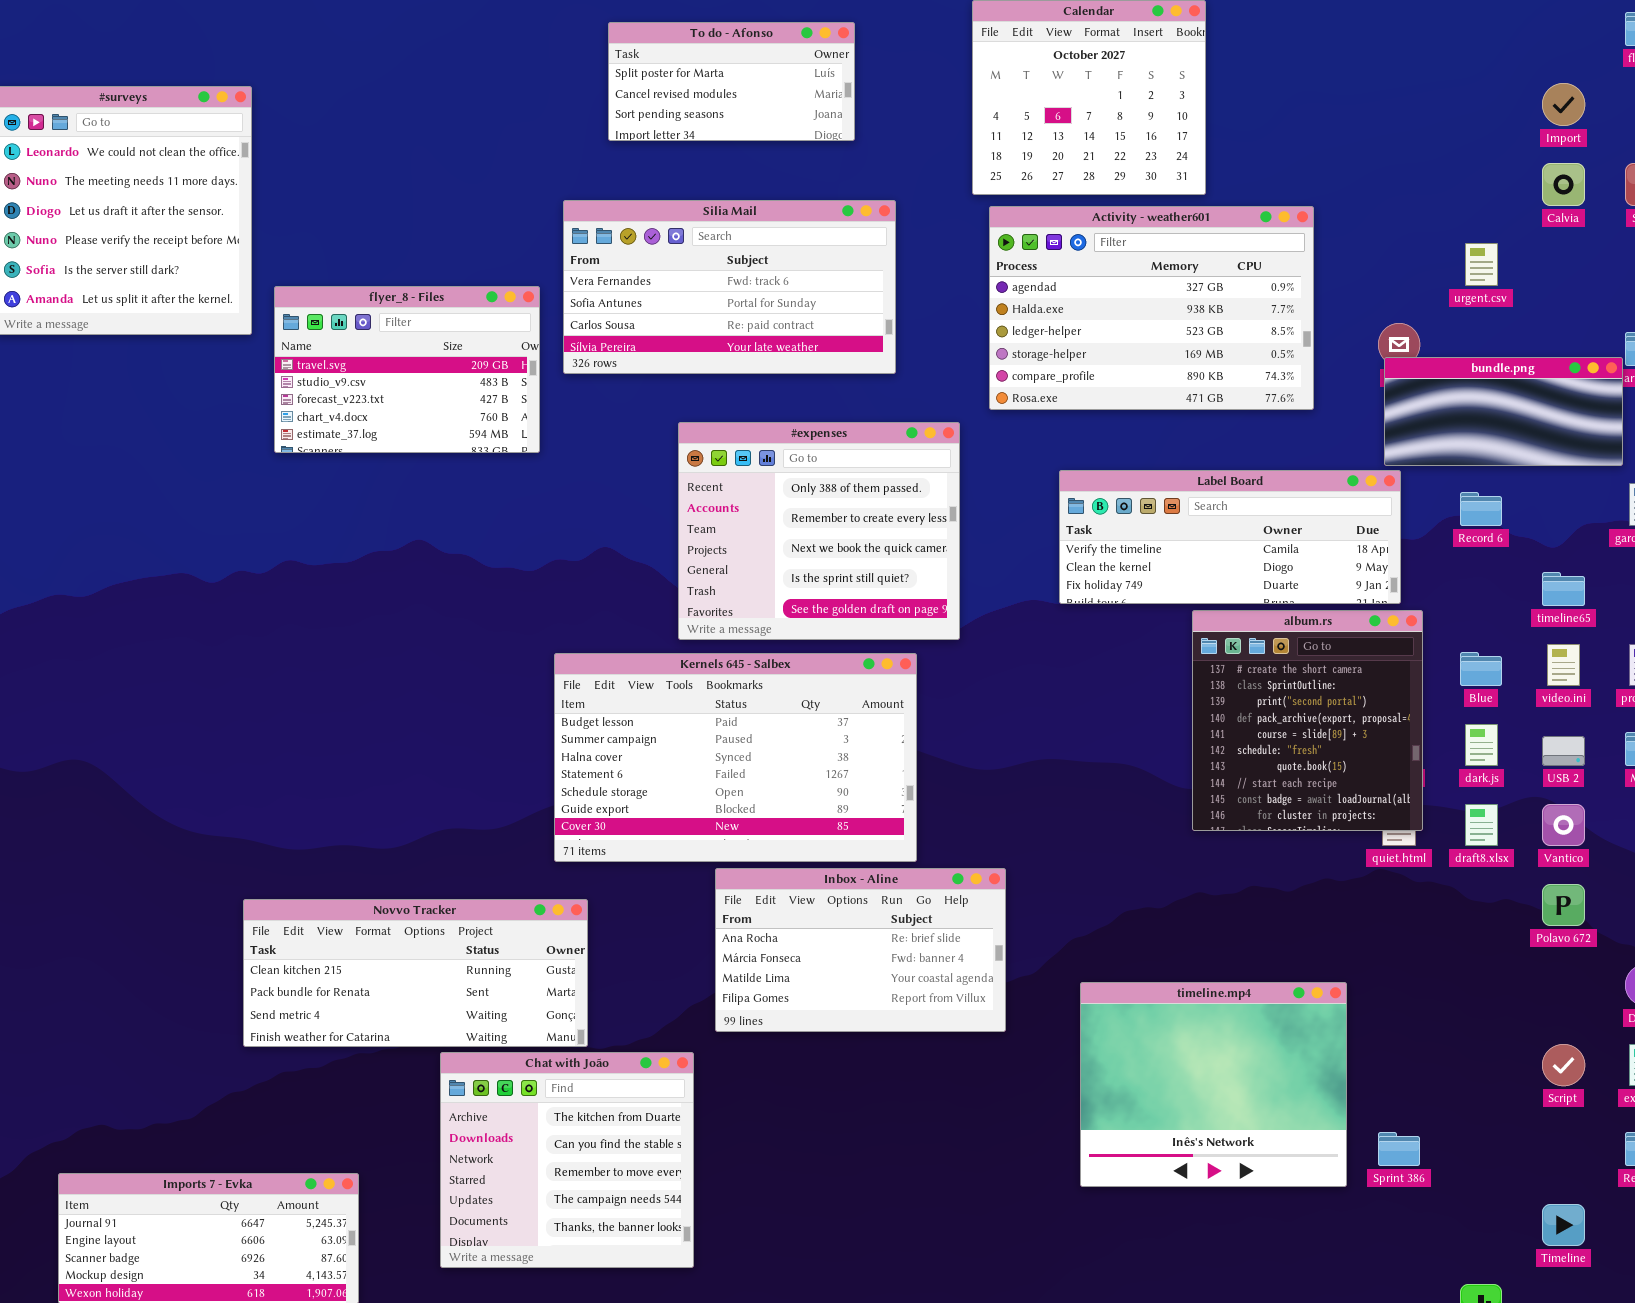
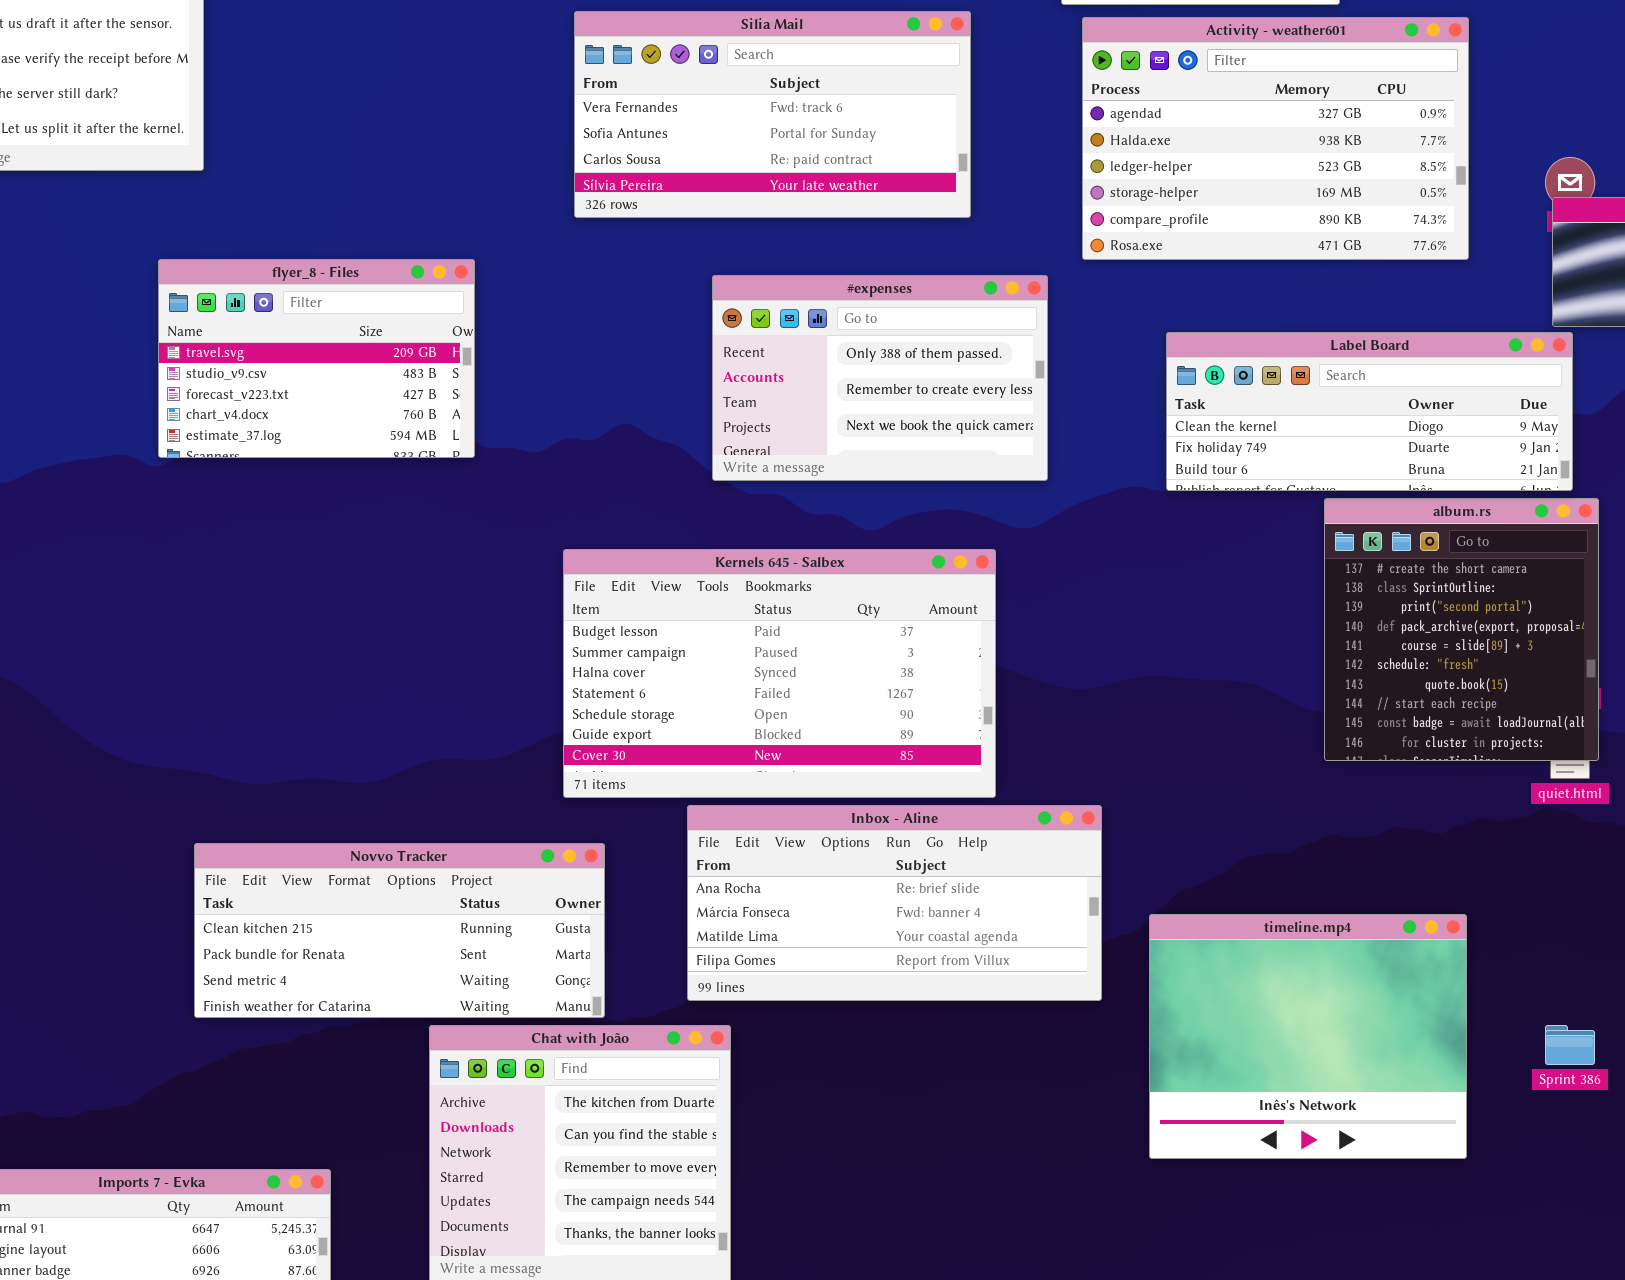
flyer_8 - Files: [274,286,540,453] -> [158,259,475,458], moved
#expenses: [678,422,960,640] -> [712,275,1048,481], resized
Label Board: [1059,470,1401,604] -> [1166,332,1573,491], scrolled down 1 row
Inbox - Aline: [715,868,1006,1032] -> [687,805,1102,1001], resized
timeline.mp4: [1080,982,1347,1187] -> [1149,914,1467,1159], moved
Sprint 386: [1378,1132,1420,1166] -> [1545,1025,1595,1065], moved

